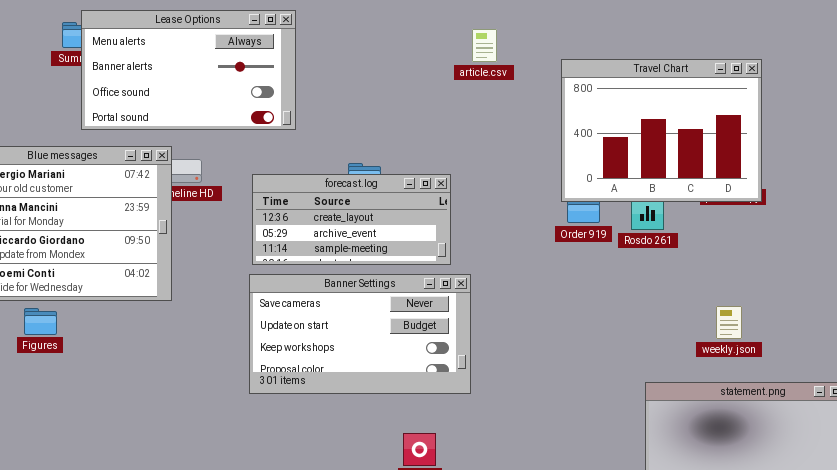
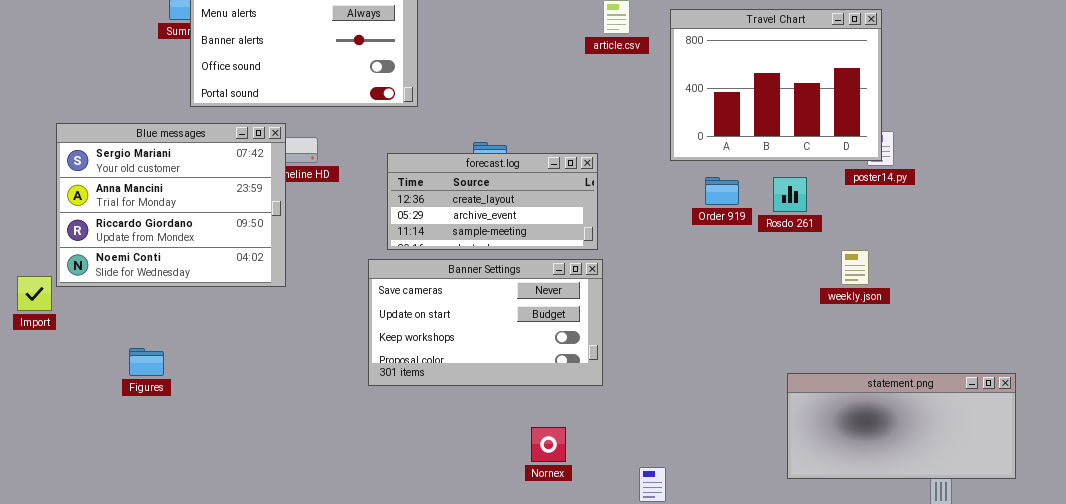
Travel Chart: [561,59,762,202] -> [670,9,882,161], moved
forecast.log: [252,174,451,265] -> [387,153,598,250], moved
weekly.json: [716,306,742,339] -> [841,250,869,285], moved
Figures: [24,308,57,335] -> [129,348,164,376], moved

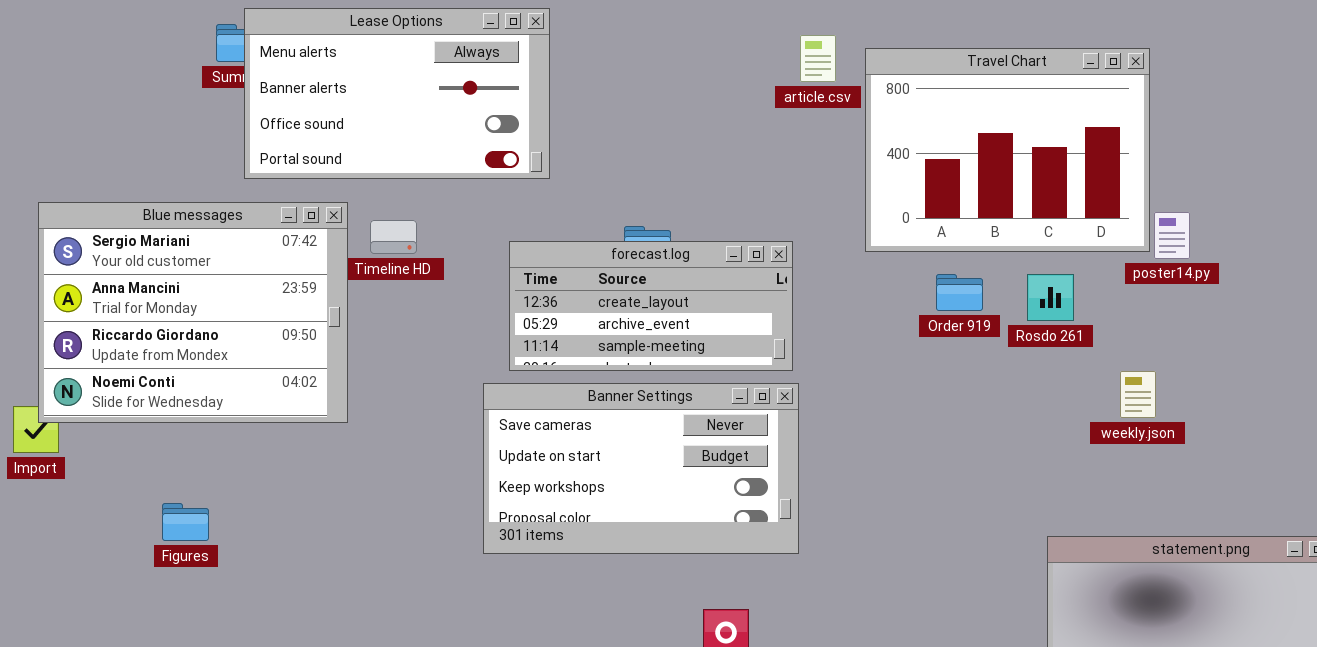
Travel Chart: [670,9,882,161] -> [865,48,1150,252], moved
Blue messages: [56,123,286,287] -> [38,202,348,423], moved

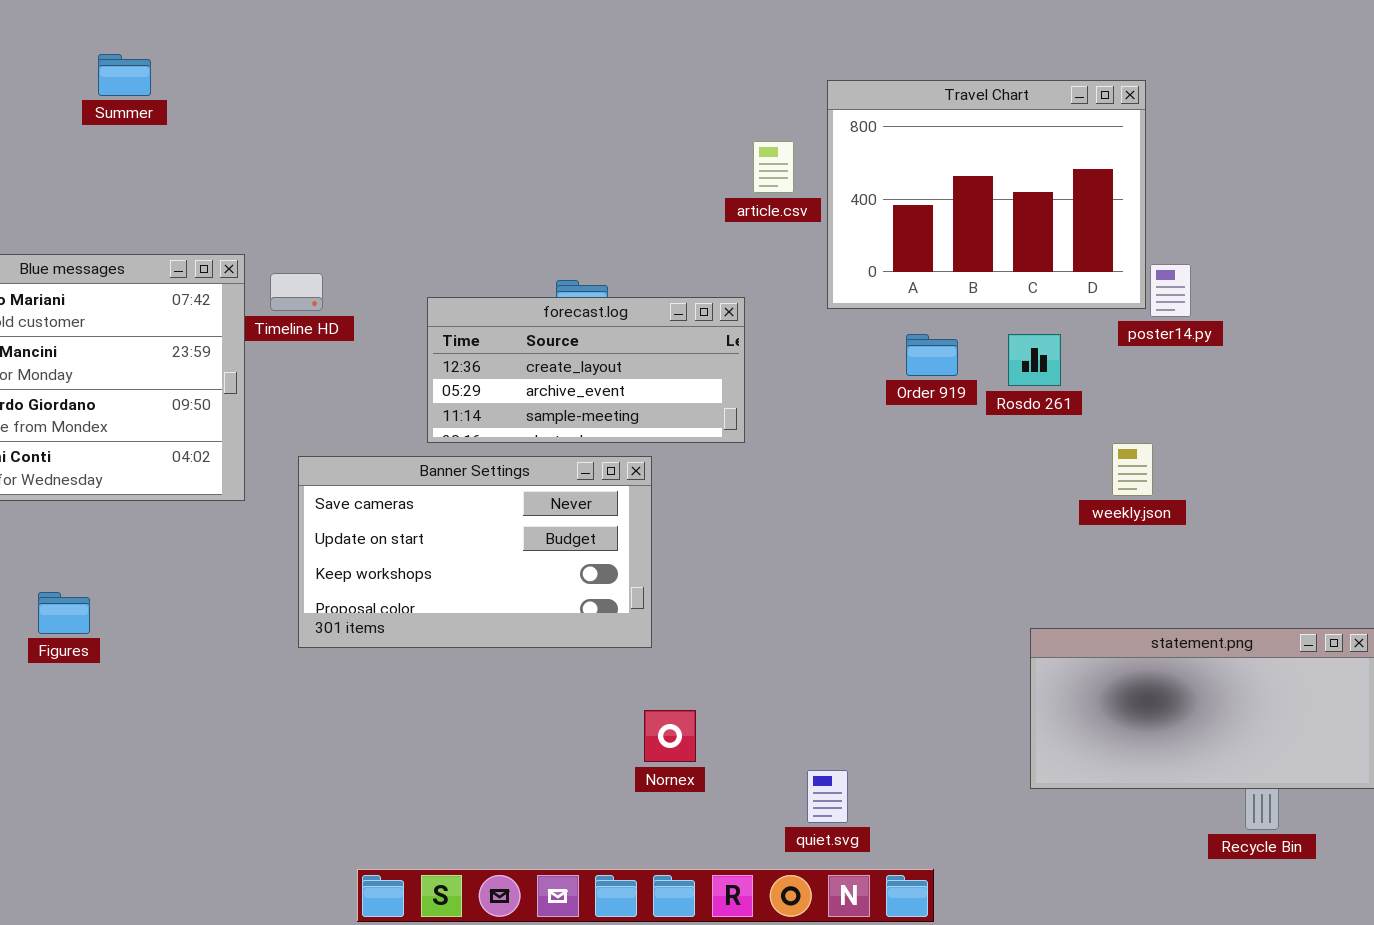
Lease Options: [244,8,550,179] -> none, closed
article.csv: [800,35,836,82] -> [753,141,794,193], moved
Banner Settings: [483,383,799,554] -> [298,456,652,648], moved

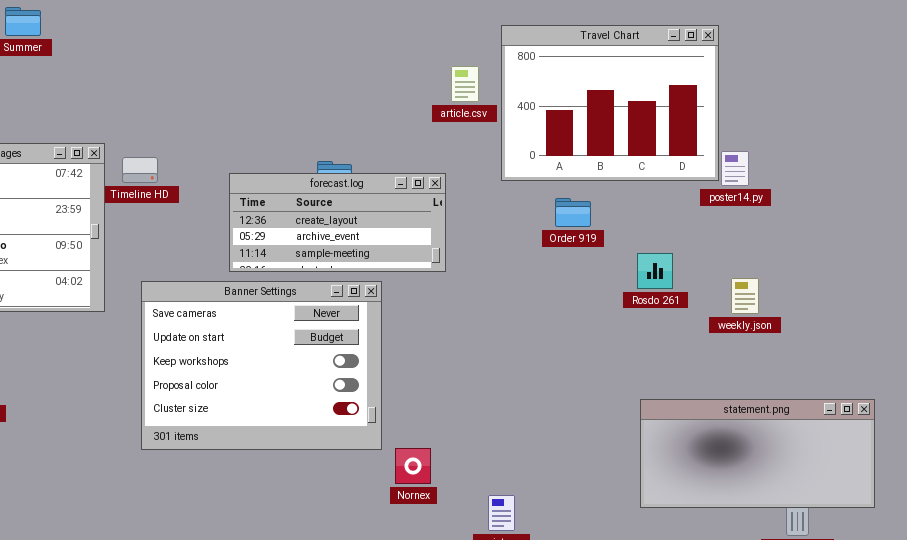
Rosdo 261: [1008,334,1061,386] -> [637,253,673,289], moved
weekly.json: [1112,443,1153,496] -> [731,278,759,314], moved
Banner Settings: [298,456,652,648] -> [141,281,382,450], resized
Nornex: [644,710,696,762] -> [395,448,431,484], moved

